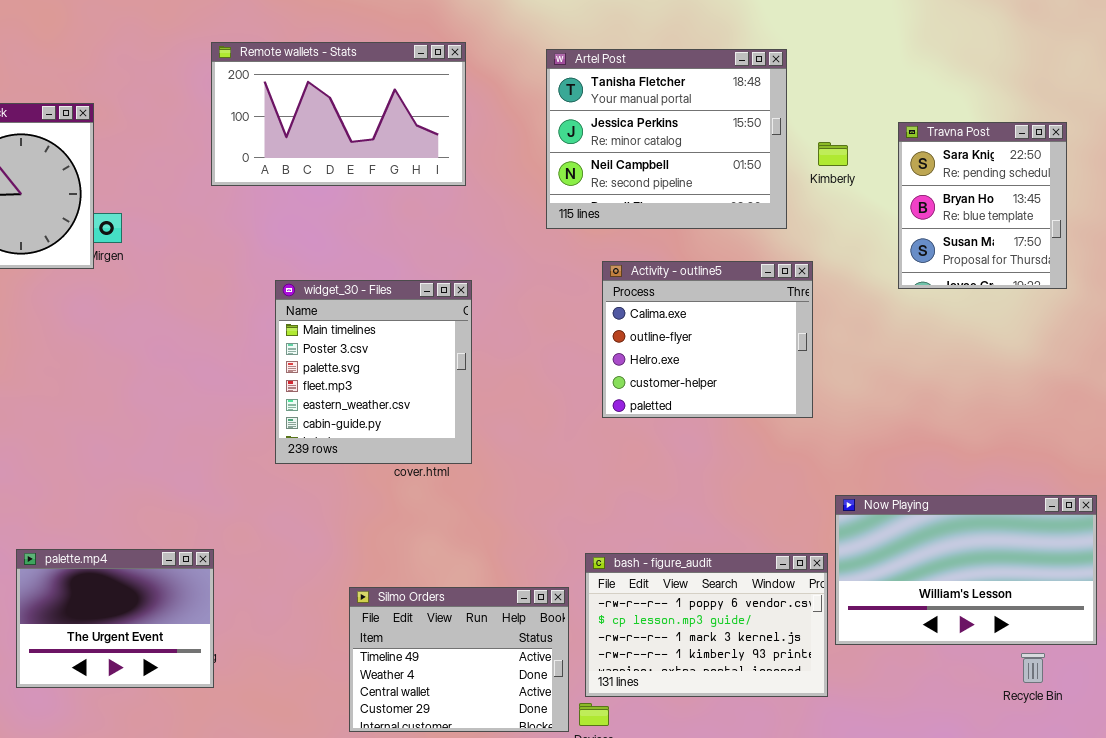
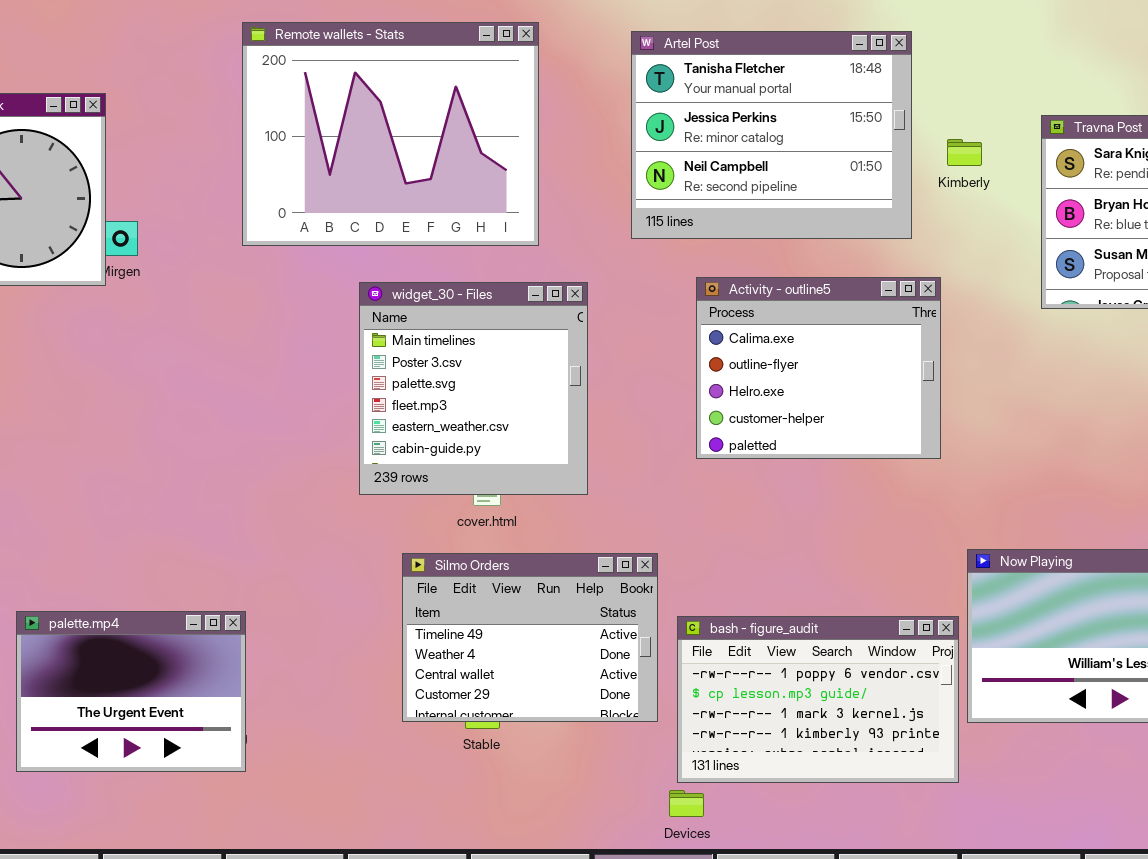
Remote wallets - Stats: [211,42,466,186] -> [242,22,539,246], resized
widget_30 - Files: [275,280,472,464] -> [359,282,588,495], moved
Silmo Orders: [349,587,569,732] -> [402,553,658,722], moved

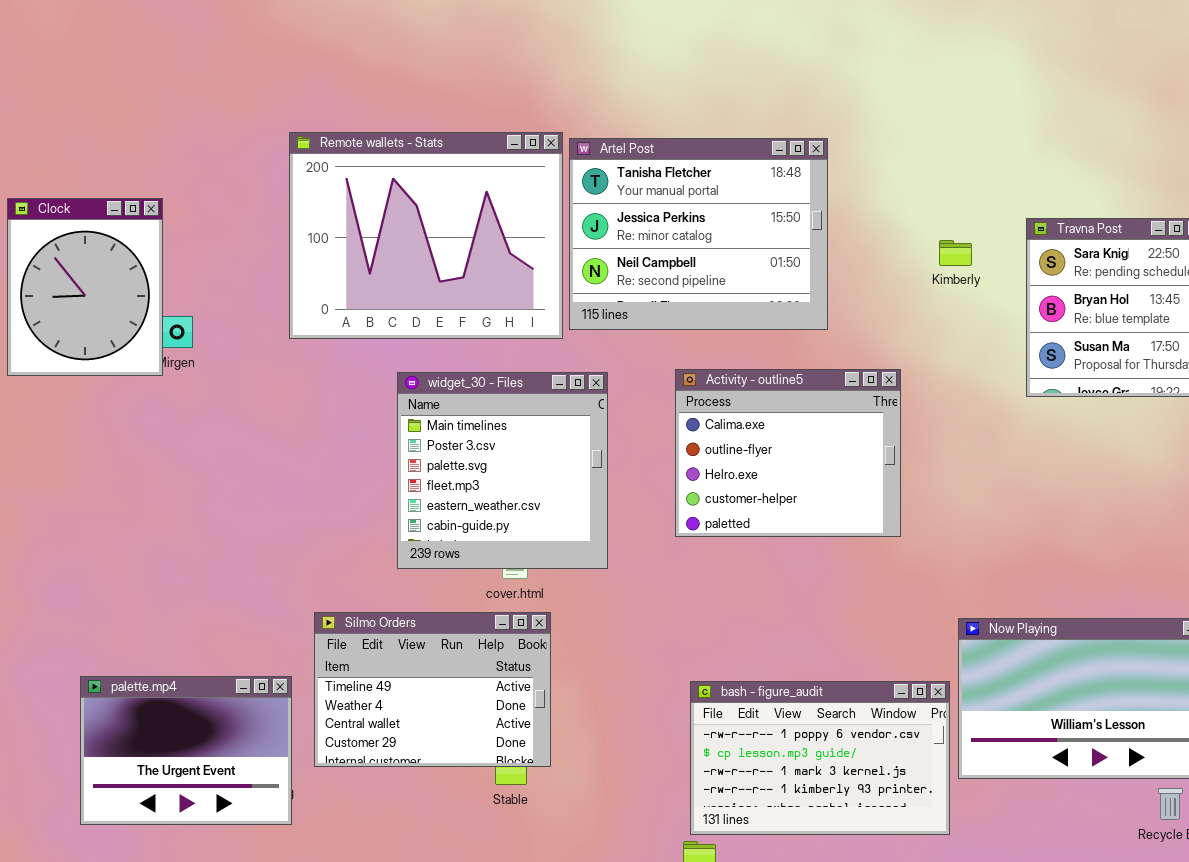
Artel Post: [631,31,912,239] -> [569,138,828,330], moved
Activity - outline5: [696,277,941,459] -> [675,369,901,537], moved
Silmo Orders: [402,553,658,722] -> [314,612,551,767], moved

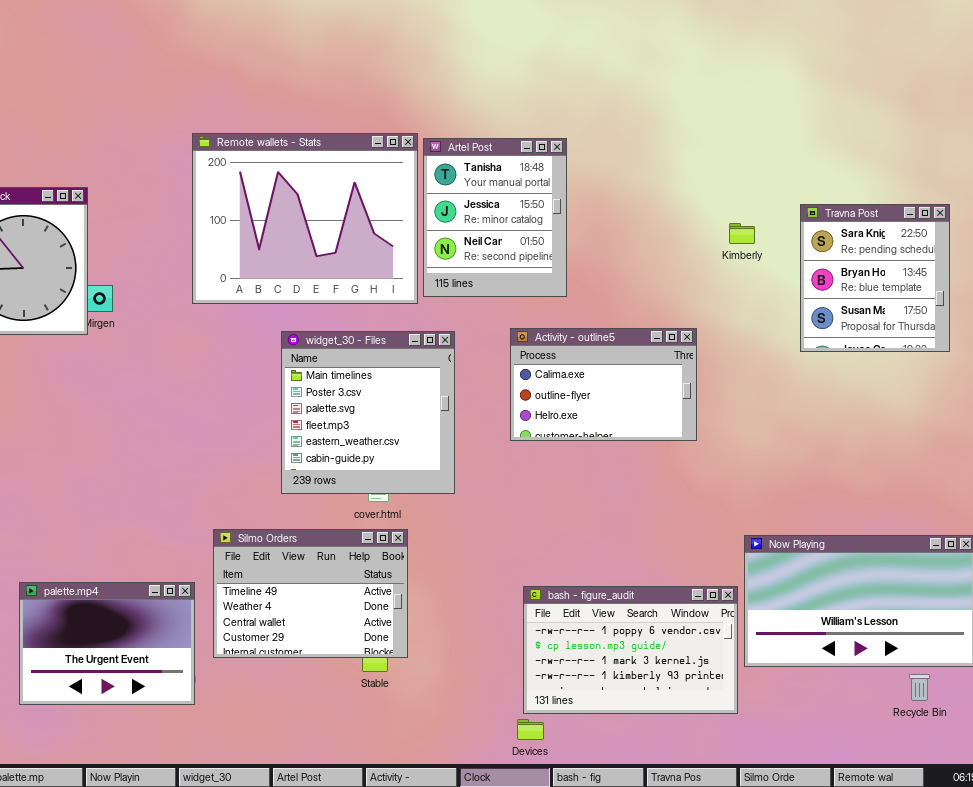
Artel Post: [569,138,828,330] -> [423,138,567,297], resized
Activity - outline5: [675,369,901,537] -> [510,328,697,441], resized

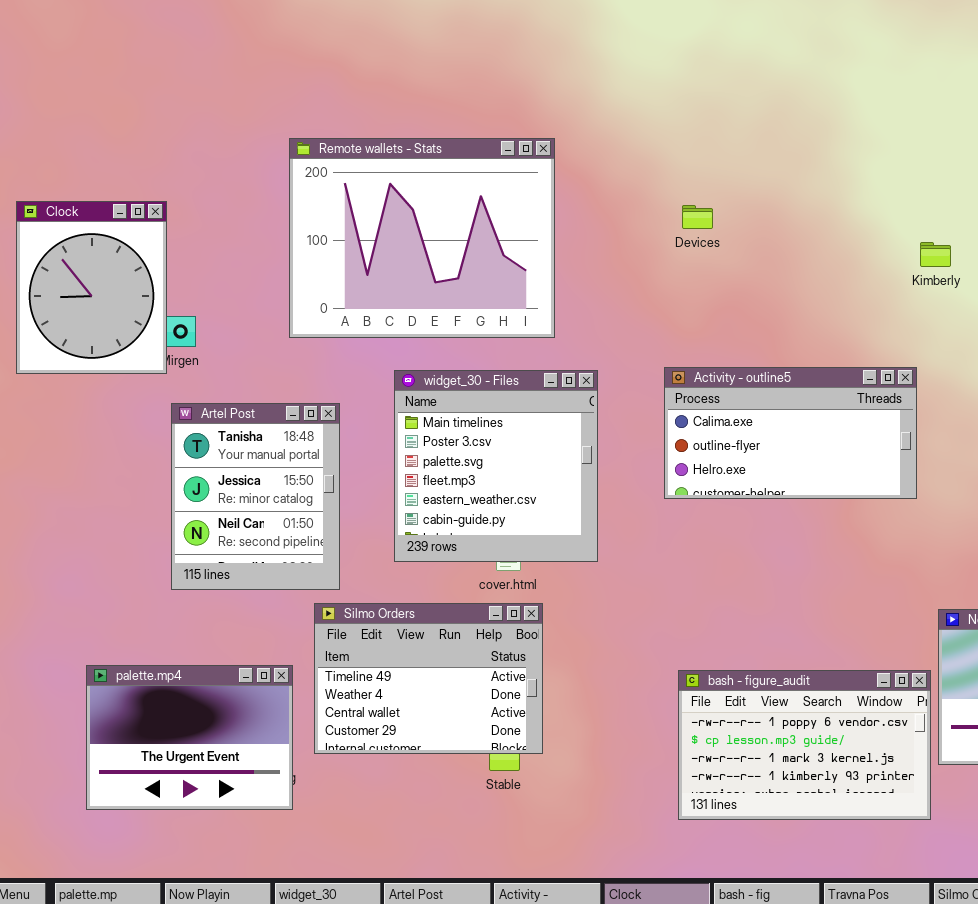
Artel Post: [423,138,567,297] -> [171,403,340,590], moved
Activity - outline5: [510,328,697,441] -> [664,367,917,499], resized
Devices: [517,719,544,740] -> [682,205,713,229], moved

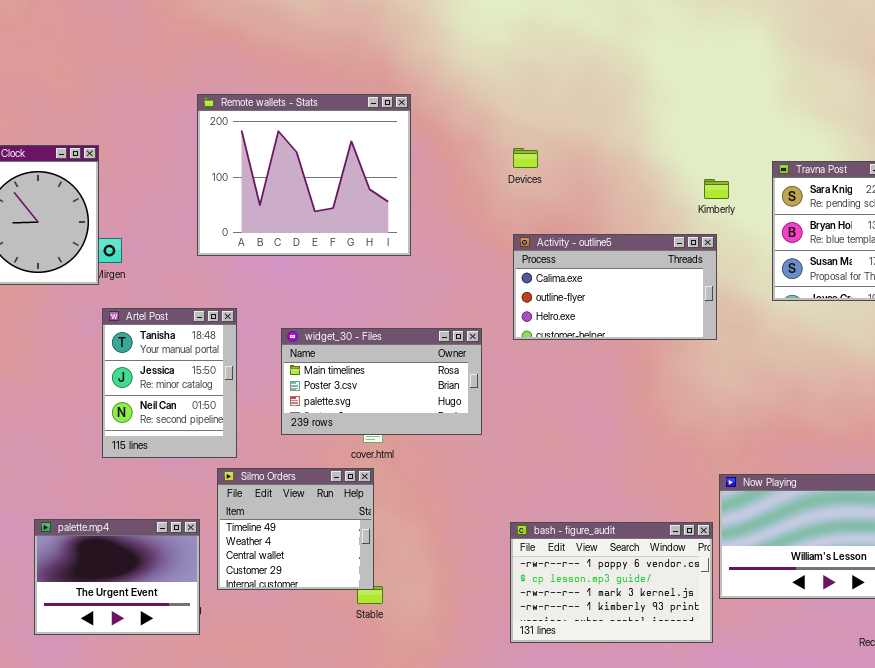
Activity - outline5: [664,367,917,499] -> [513,234,717,340], moved
widget_30 - Files: [394,370,598,562] -> [281,328,482,435], resized
Silmo Orders: [314,603,543,754] -> [217,468,374,590], resized

